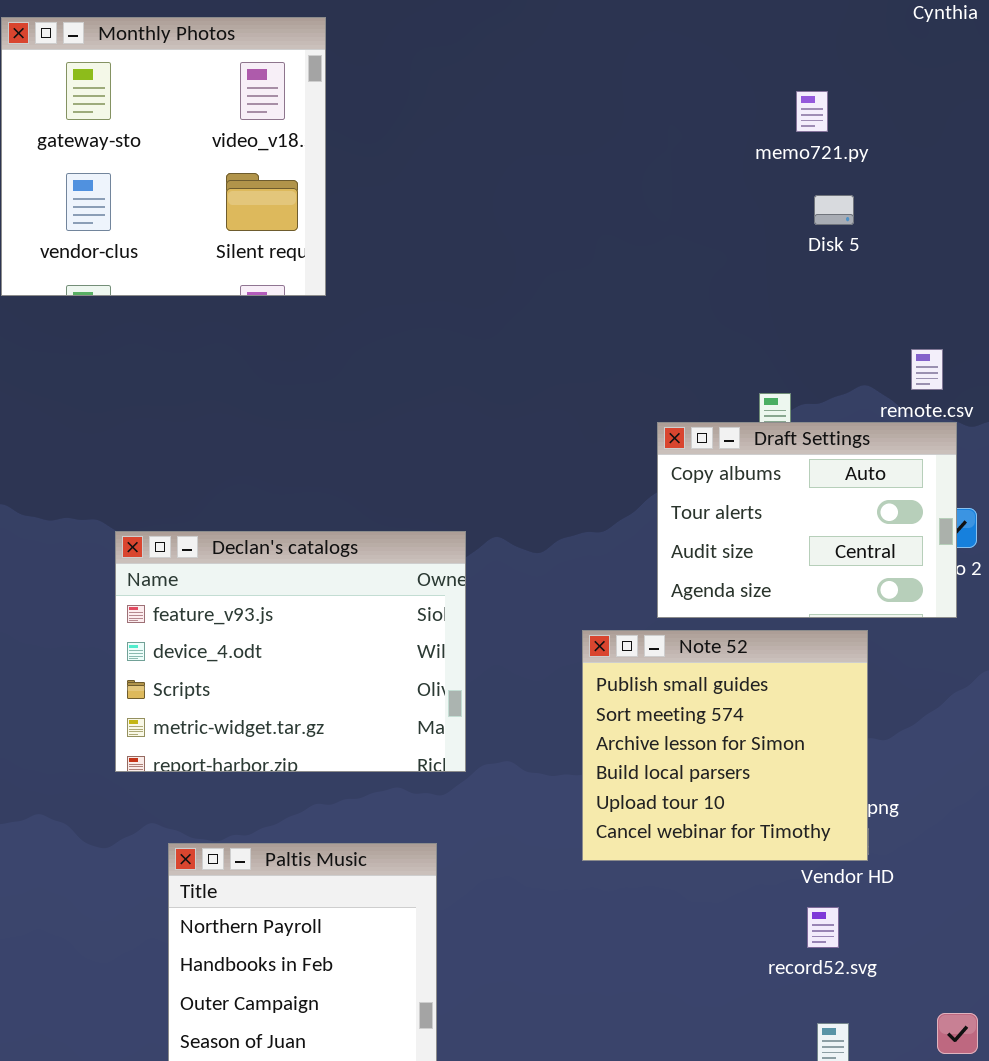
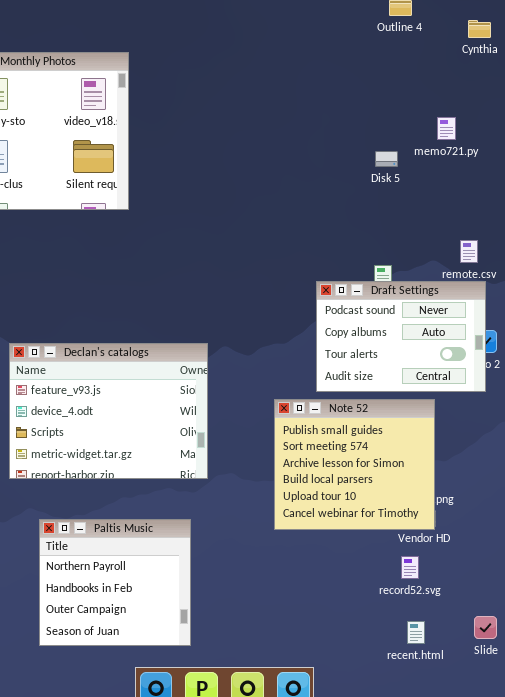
memo721.py: [796,91,828,132] -> [437,117,456,140], moved
Disk 5: [814,195,854,225] -> [375,151,398,167], moved
Draft Settings: [657,422,957,618] -> [316,281,486,392], scrolled up 1 row

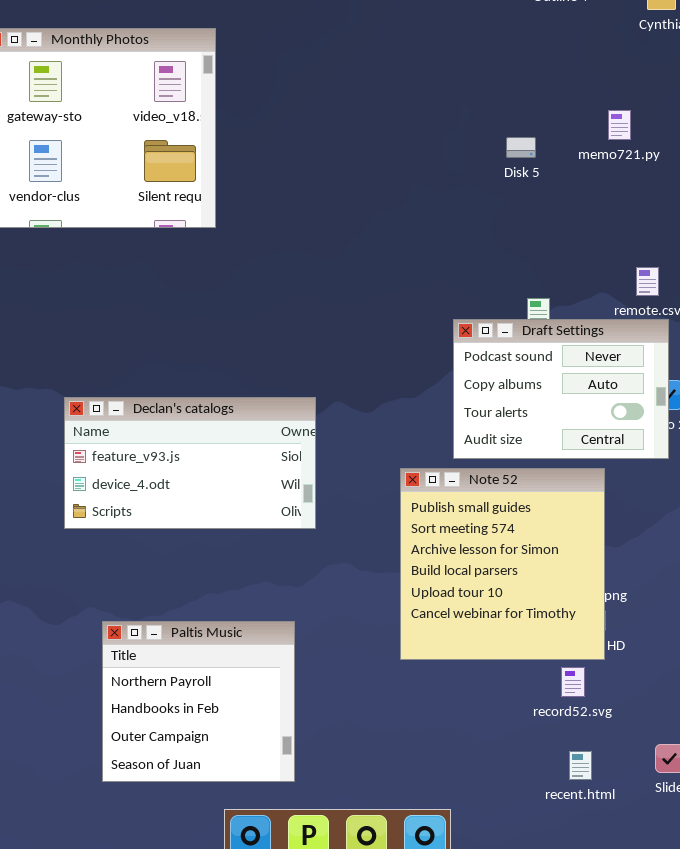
Disk 5: [375,151,398,167] -> [506,137,536,158], moved
Declan's catalogs: [9,343,208,479] -> [64,397,316,529], resized
Note 52: [274,399,435,530] -> [400,468,605,660], resized

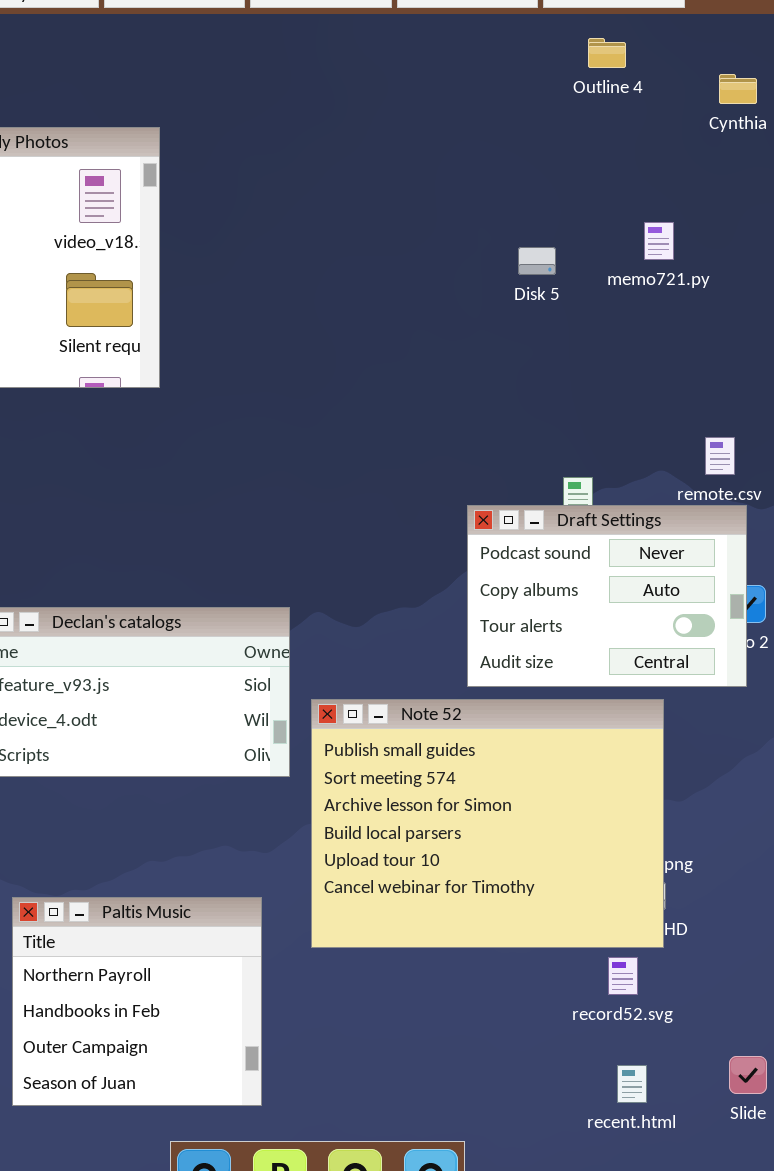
memo721.py: [608,110,631,140] -> [644,222,674,260], moved
Disk 5: [506,137,536,158] -> [518,247,556,275], moved
Note 52: [400,468,605,660] -> [311,699,664,948], resized

